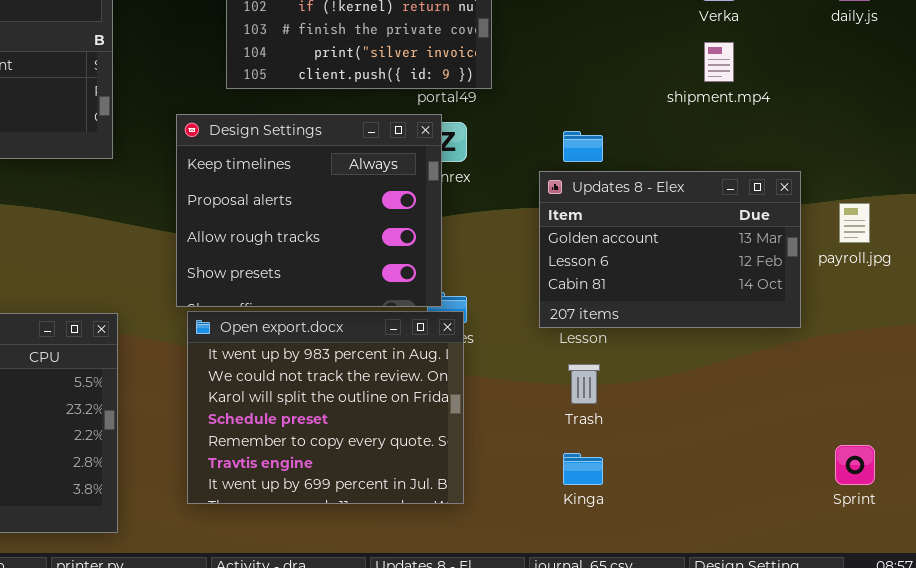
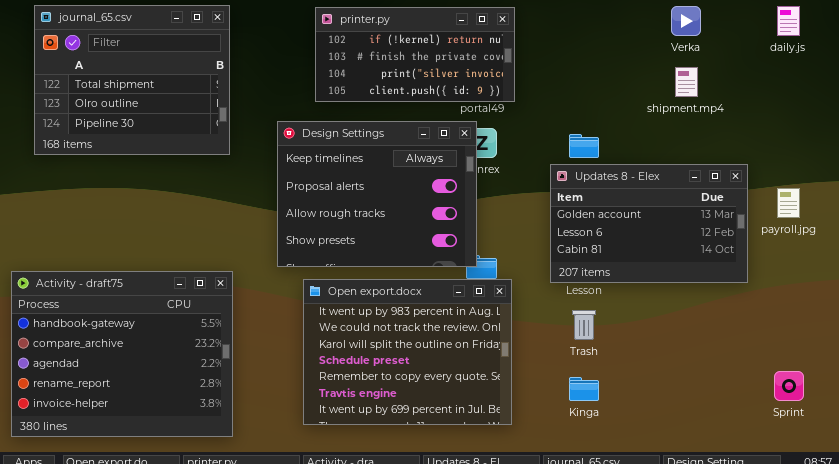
Open export.docx: [187,311,464,504] -> [303,279,512,425], moved

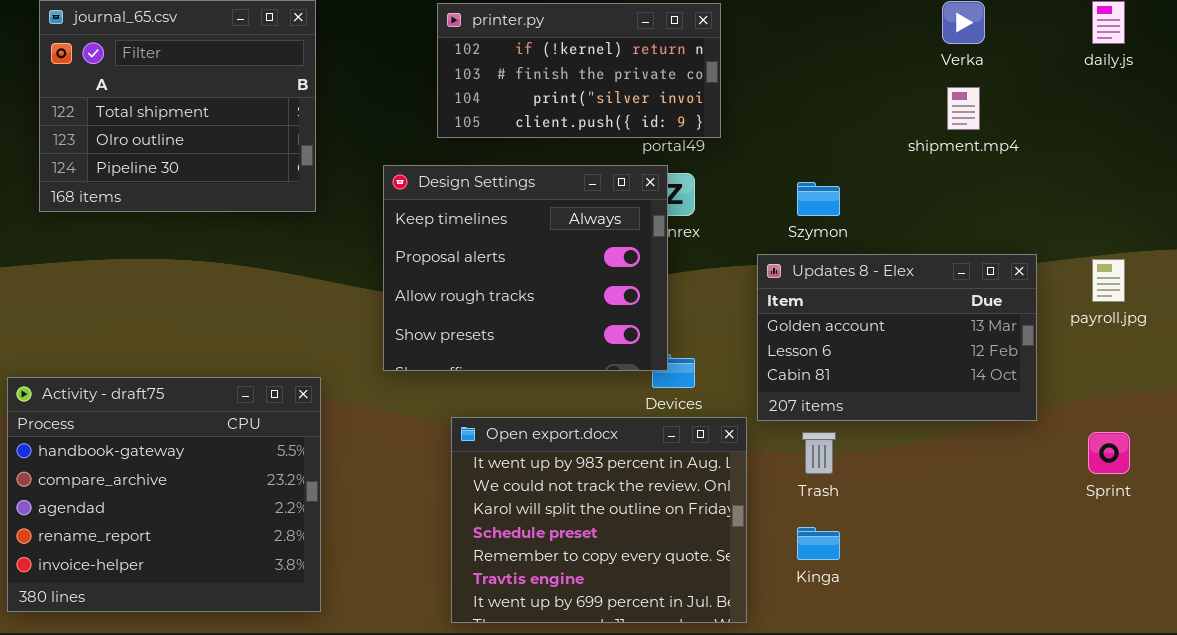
Updates 8 - Elex: [550,164,748,283] -> [757,254,1037,421], moved
Open export.docx: [303,279,512,425] -> [451,417,747,623], moved
Sprint: [774,371,804,401] -> [1088,432,1130,474], moved

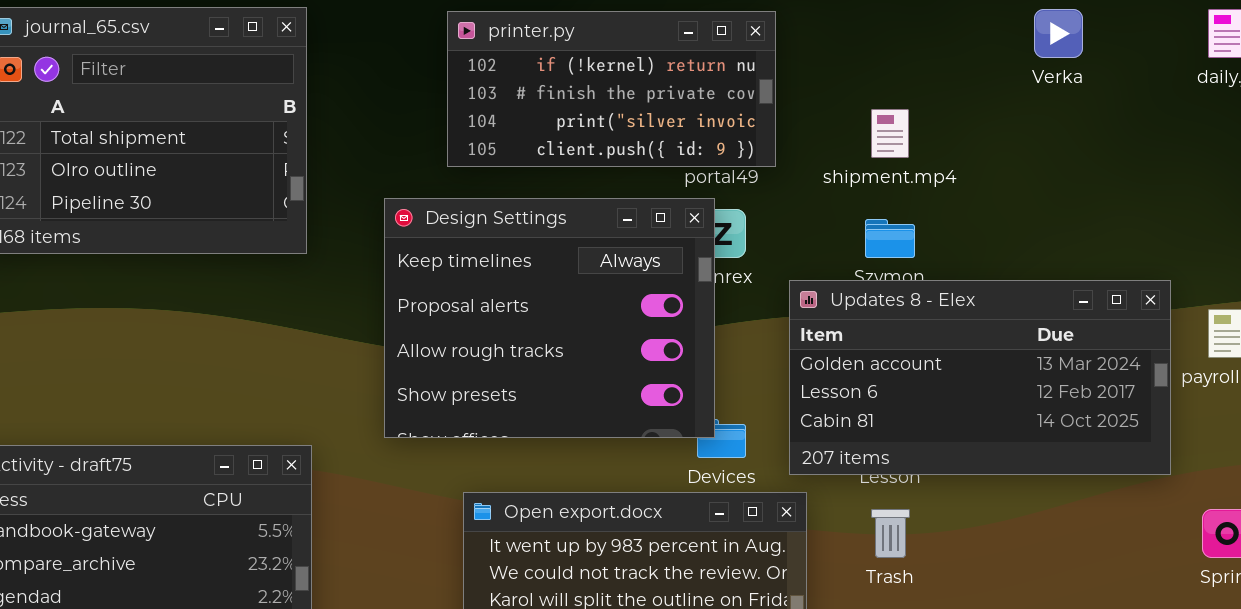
shipment.mp4: [947,87,980,130] -> [871,109,909,158], moved
Updates 8 - Elex: [757,254,1037,421] -> [789,280,1171,475], moved, resized

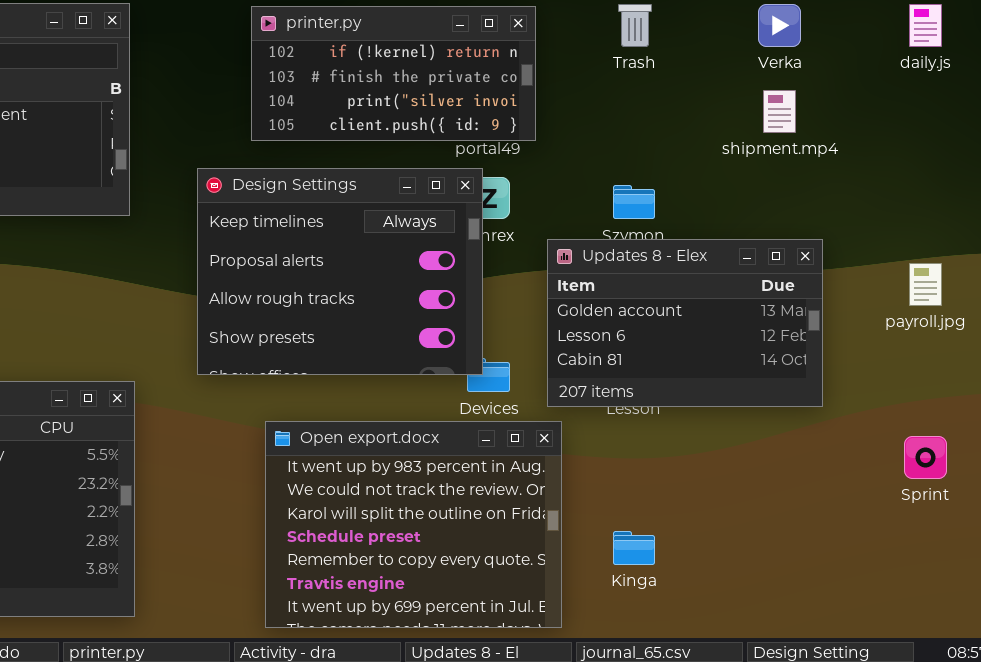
shipment.mp4: [871,109,909,158] -> [763,90,796,133], moved
Updates 8 - Elex: [789,280,1171,475] -> [547,239,823,407], resized
Trash: [871,509,910,558] -> [618,4,652,47], moved

